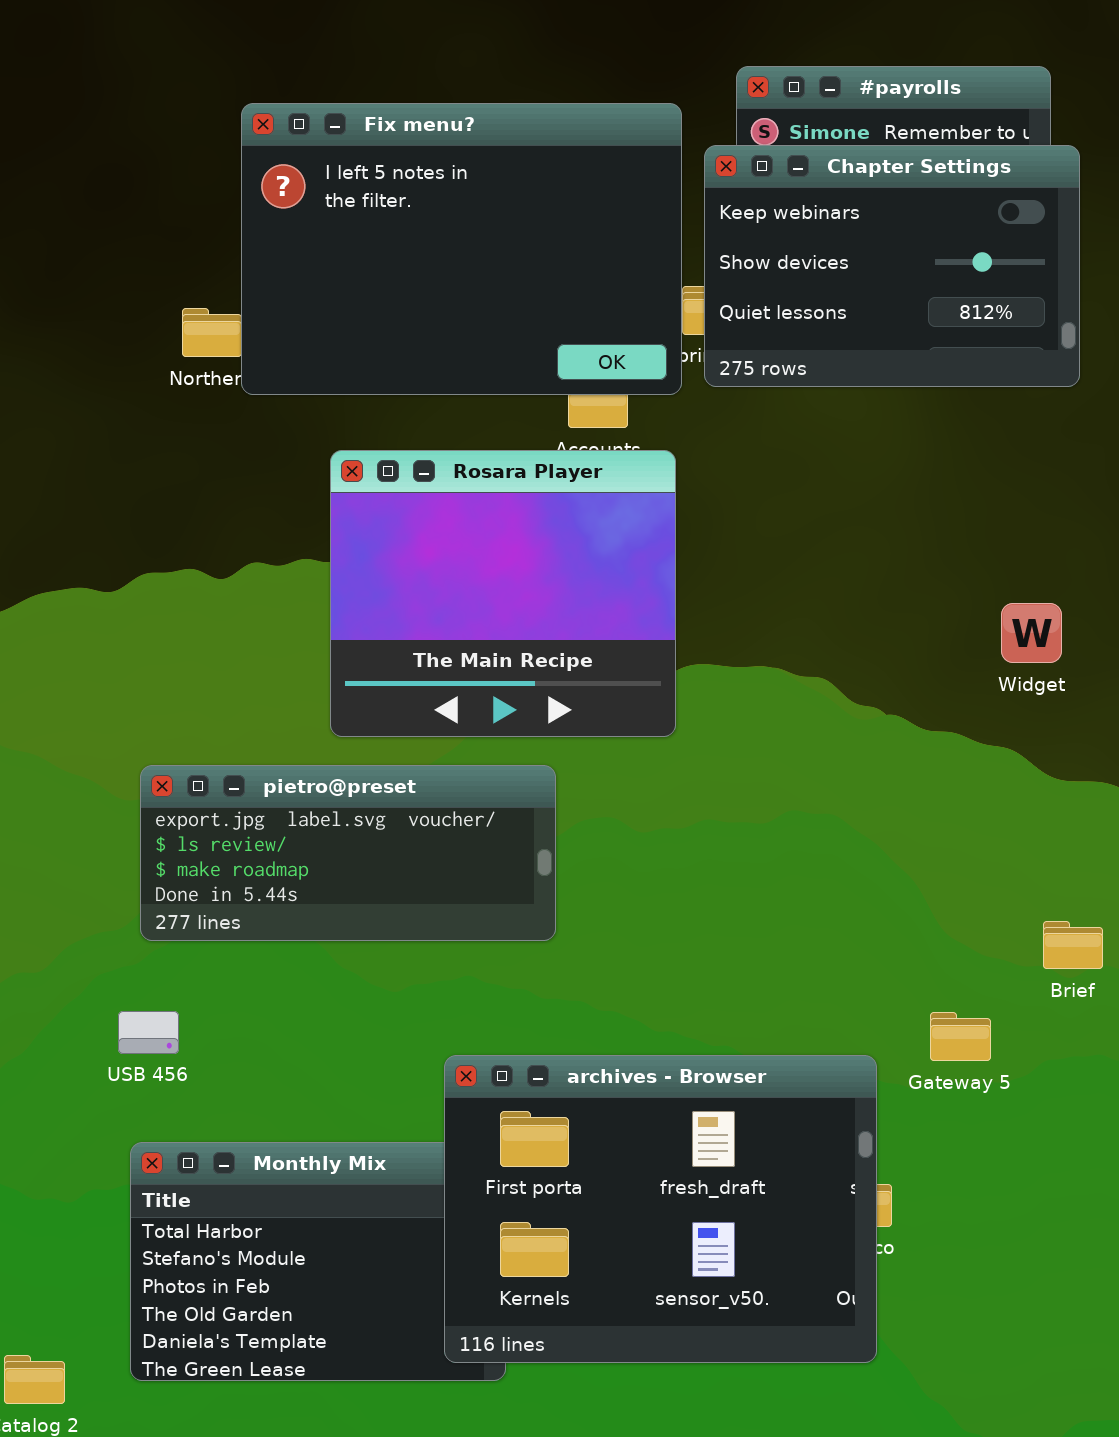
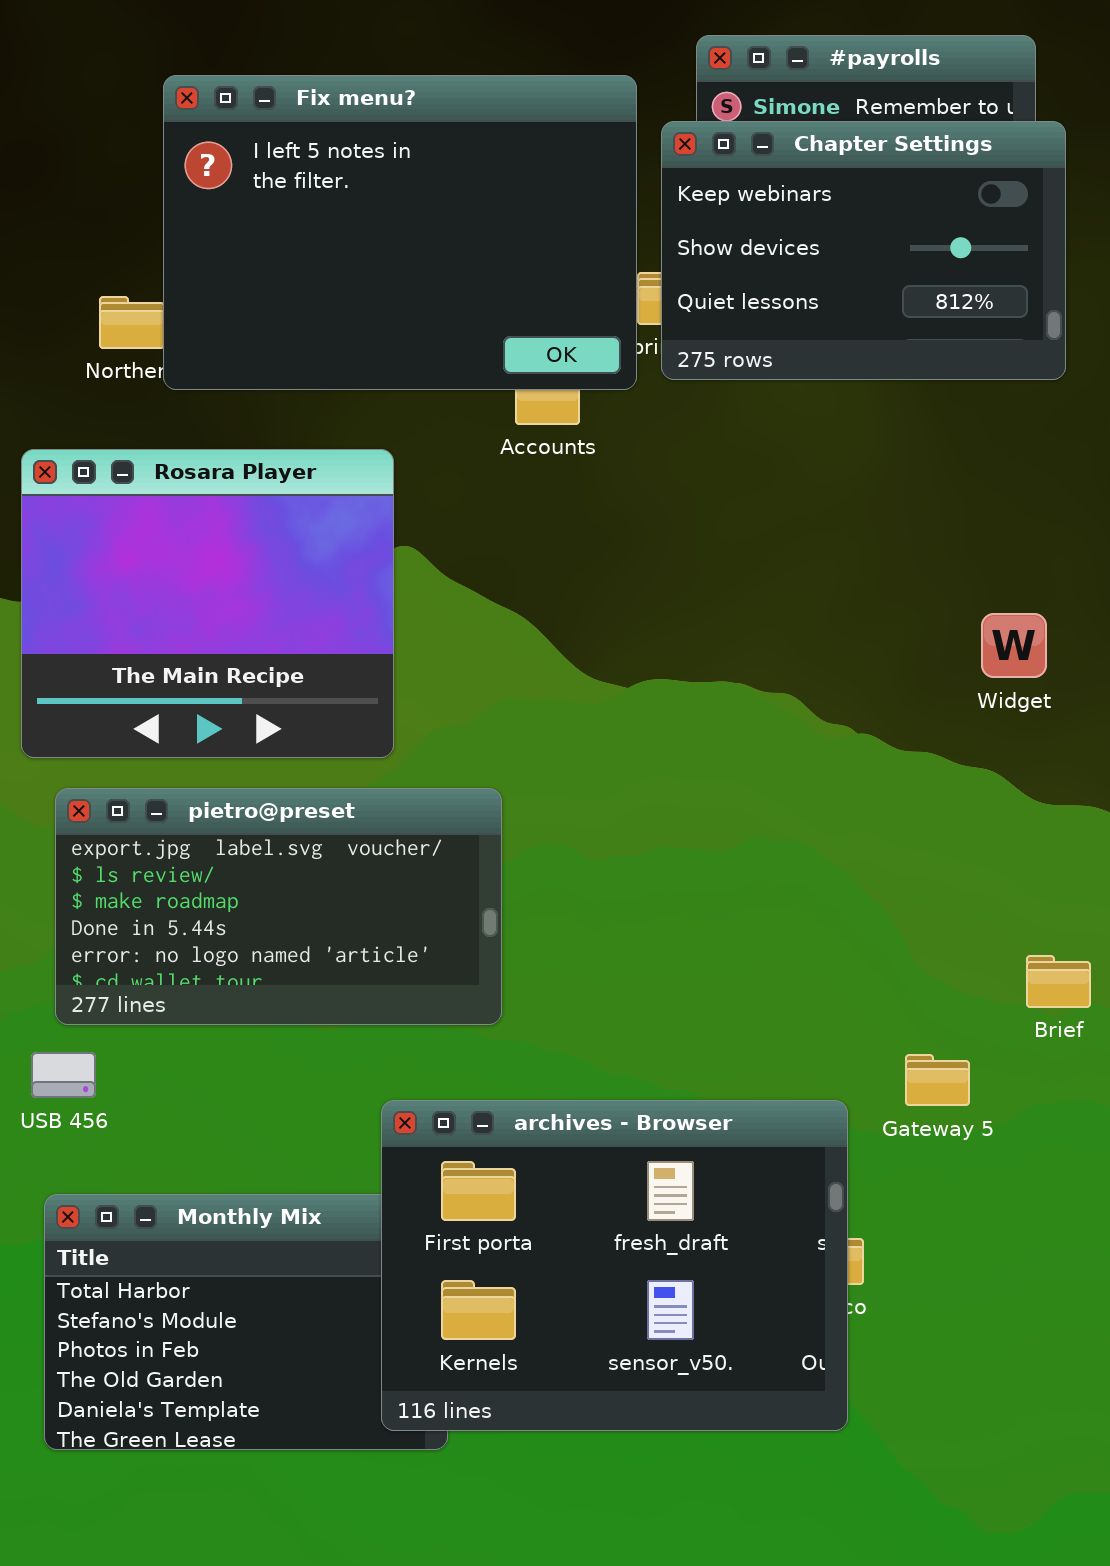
Rosara Player: [330,450,676,737] -> [21,449,394,758], moved
pietro@preset: [140,765,556,941] -> [55,788,502,1025], resized

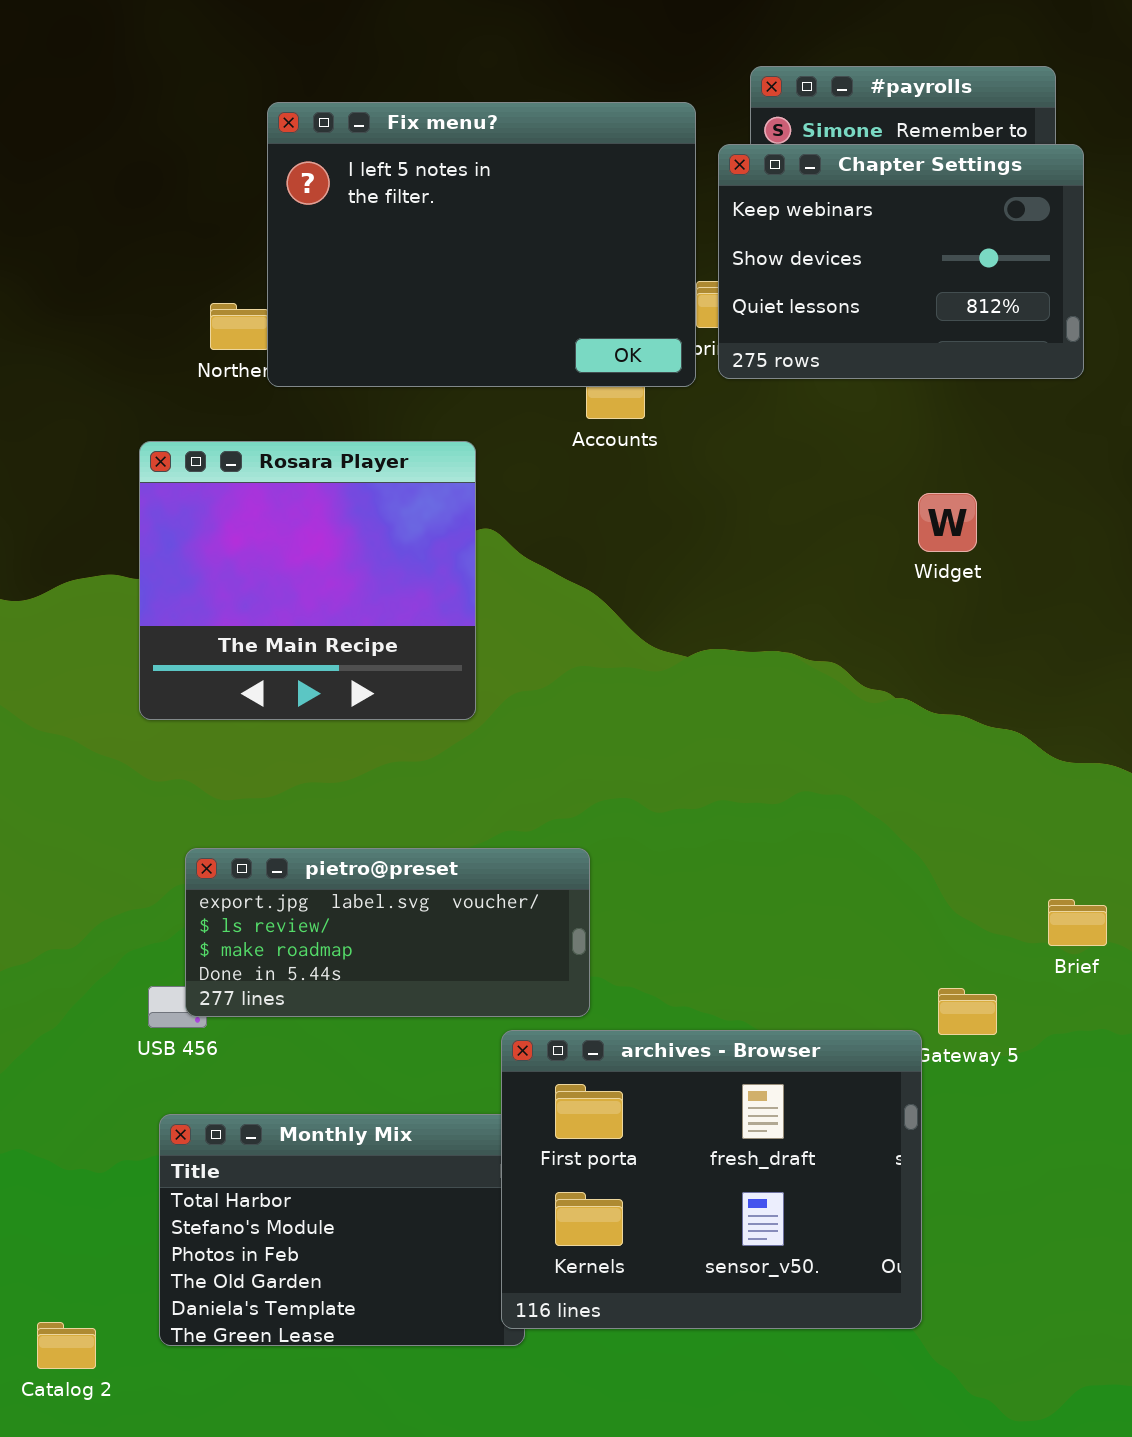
Widget: [981,613,1047,678] -> [918,493,977,552], moved
pietro@preset: [55,788,502,1025] -> [185,848,590,1017], moved, resized
archives - Browser: [381,1100,848,1431] -> [501,1030,922,1329], moved

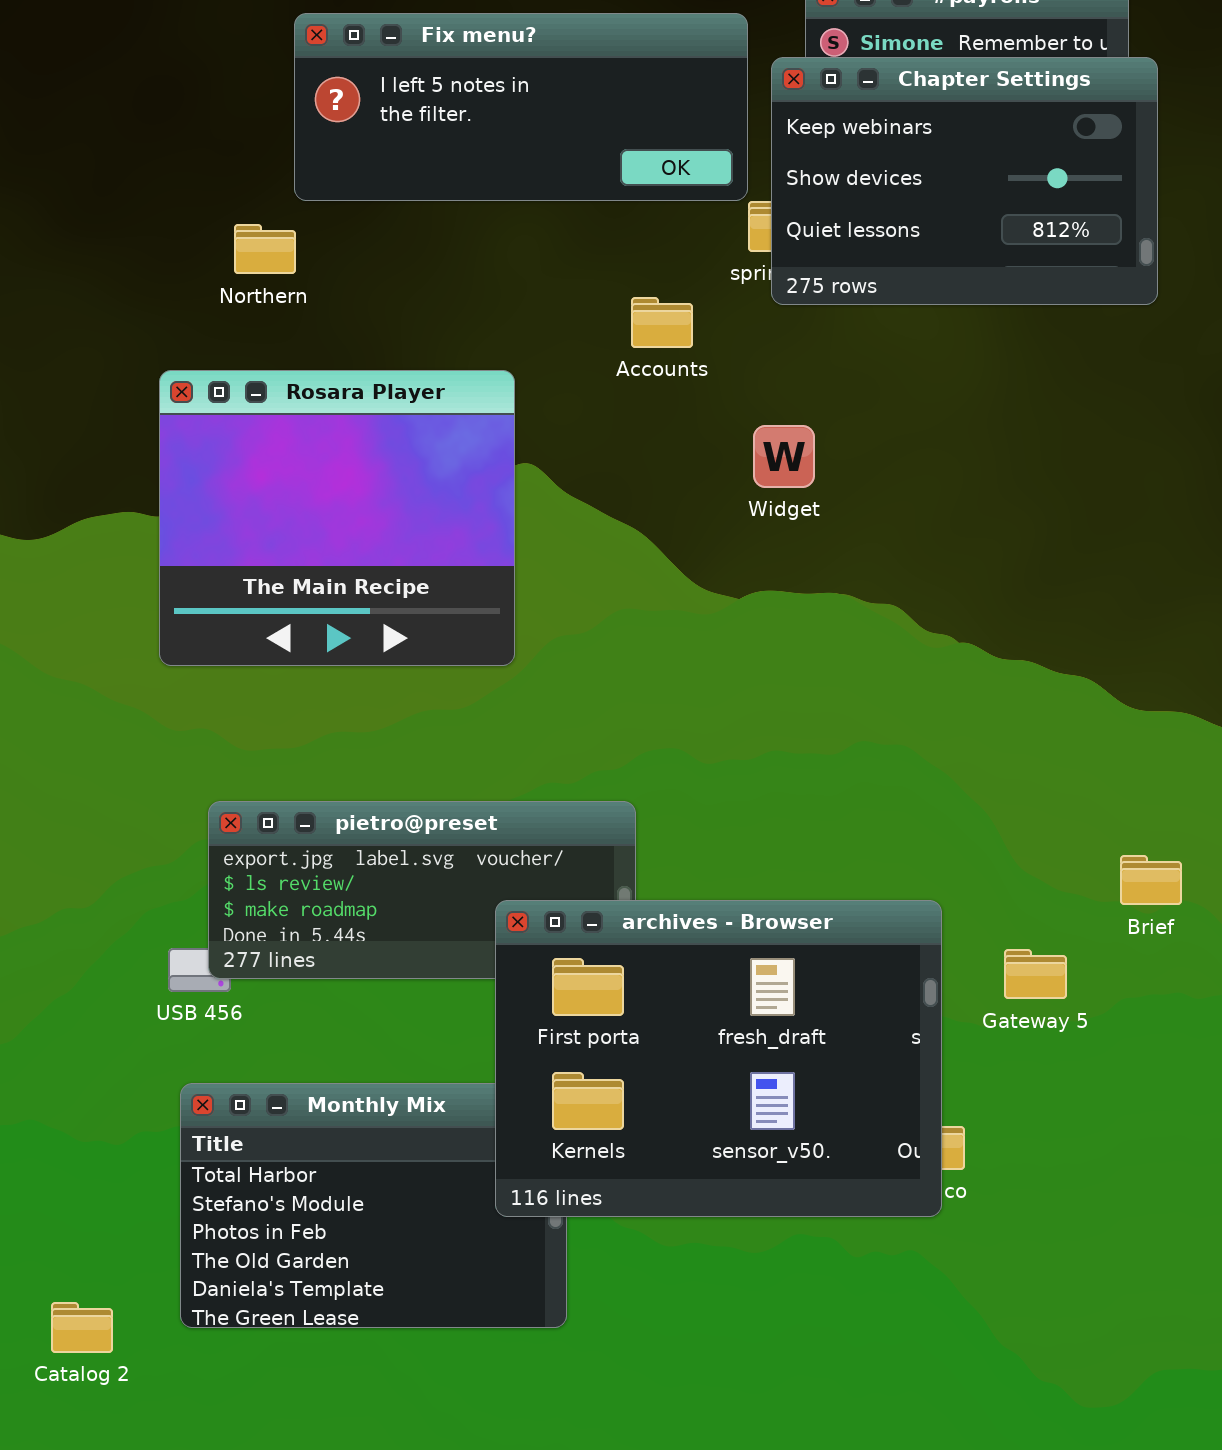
Fix menu?: [267,102,696,387] -> [294,13,748,201], resized
Widget: [918,493,977,552] -> [753,425,815,488], moved
archives - Browser: [501,1030,922,1329] -> [495,900,942,1217], moved

